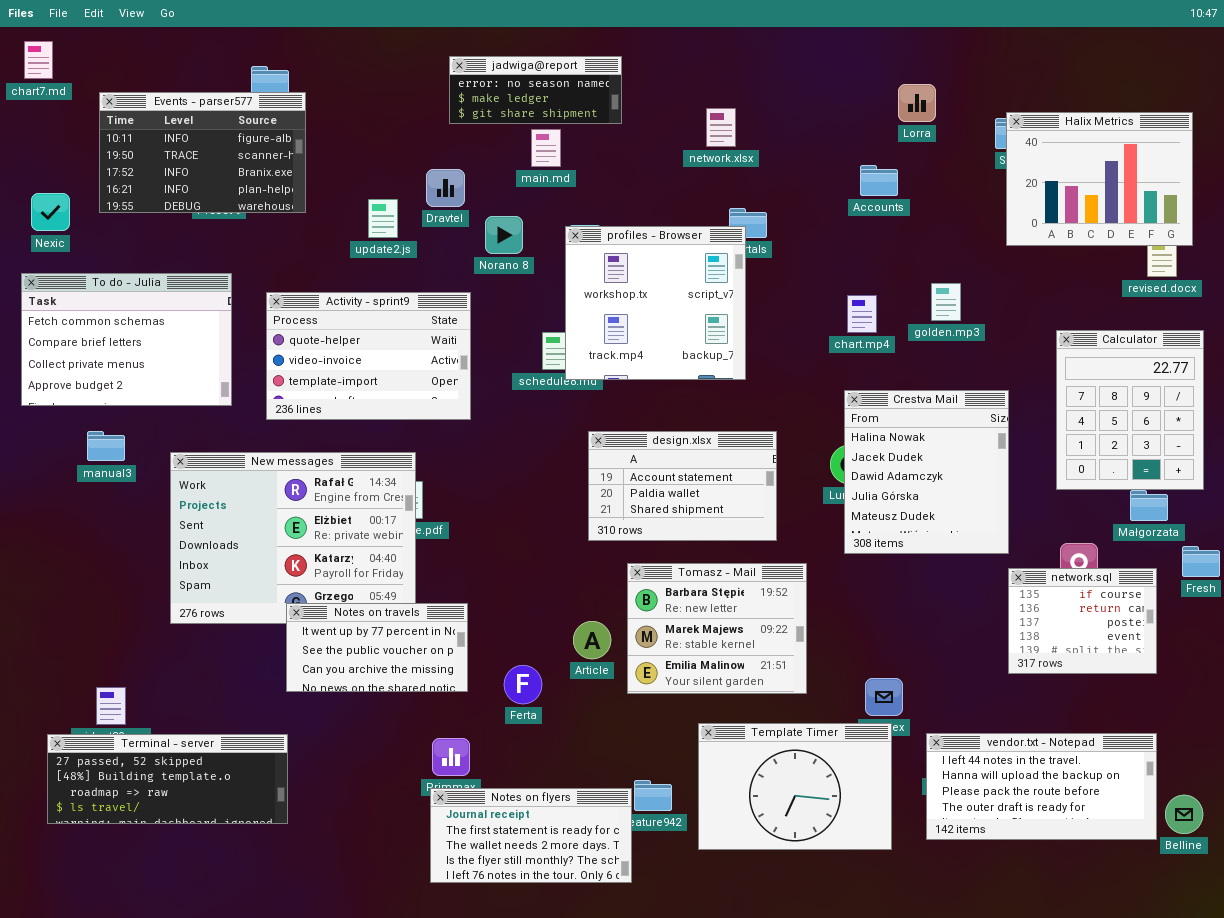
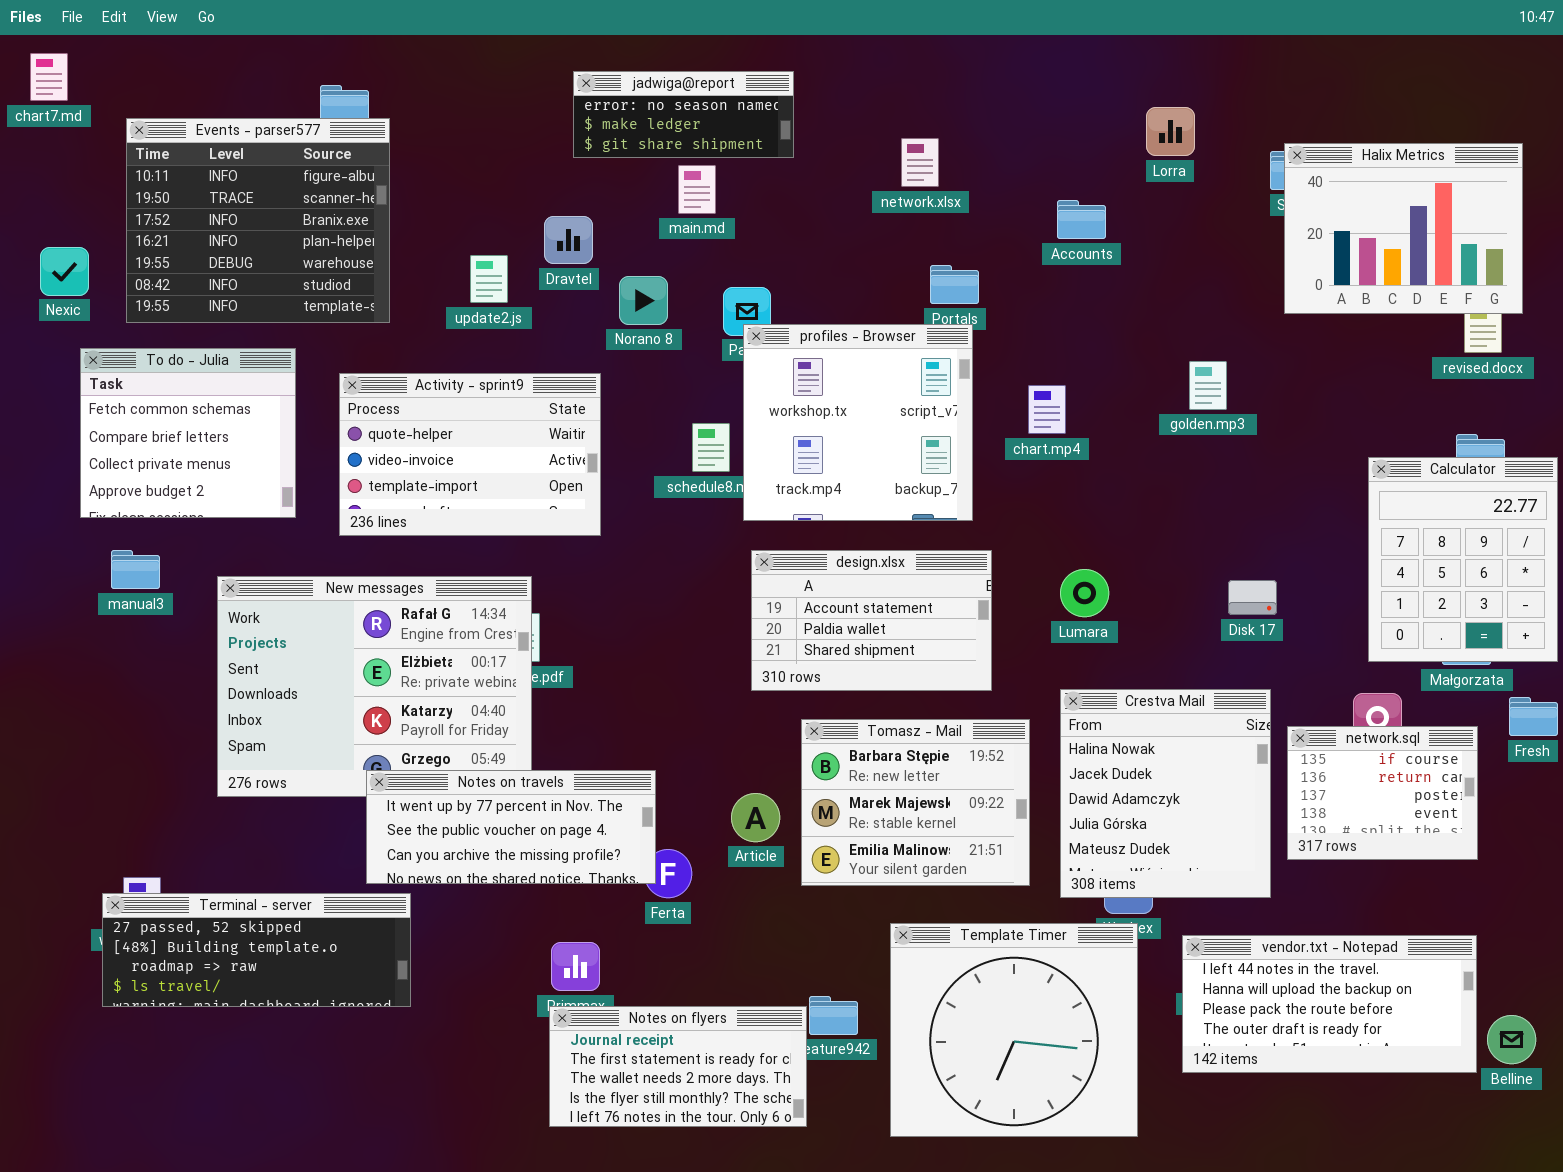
Events - parser577: [99,92,306,213] -> [126,118,390,323], resized
Accounts: [860,165,898,196] -> [1057,200,1106,239], moved
profiles - Browser: [565,226,746,380] -> [743,324,973,521], moved
To do - Julia: [21,273,232,406] -> [80,348,296,518], resized
chart.mp4: [847,295,877,333] -> [1028,385,1066,434], moved
Calculator: [1056,330,1204,490] -> [1368,457,1558,662], moved
Crestva Mail: [844,390,1009,554] -> [1060,689,1271,898], moved
Notes on travels: [286,603,468,692] -> [366,770,656,884], resized
Template Timer: [698,723,892,850] -> [890,923,1138,1137], resized
Terminal - server: [47,734,288,824] -> [102,893,411,1007], moved

